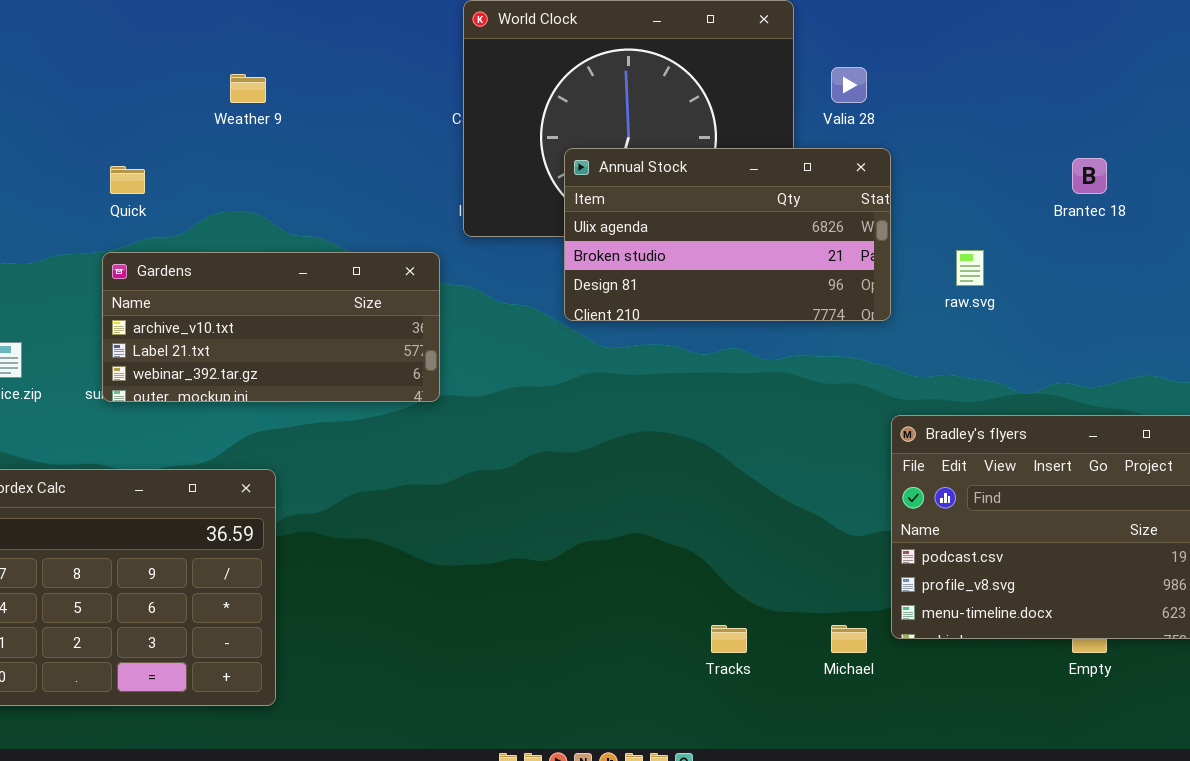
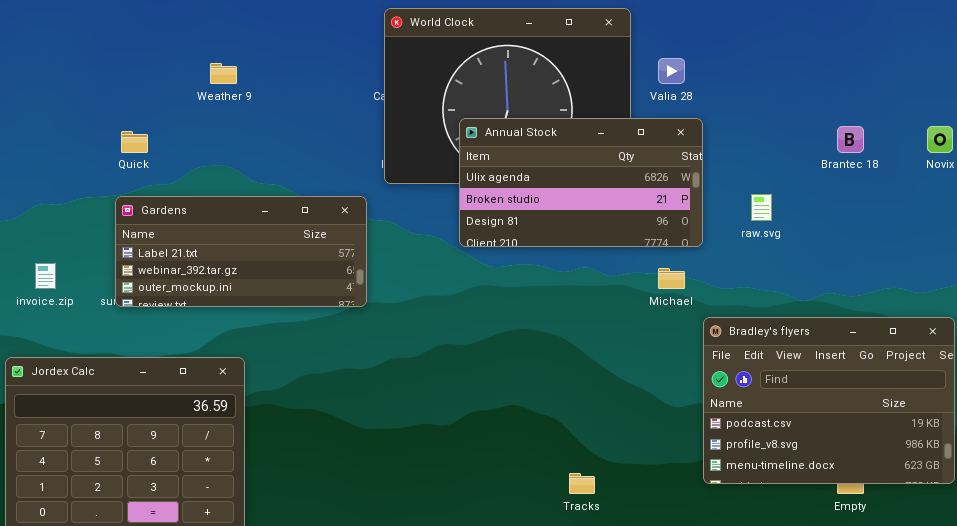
Gardens: [102,252,440,402] -> [115,196,367,307], scrolled down 1 row
Michael: [831,625,867,653] -> [658,268,685,289], moved

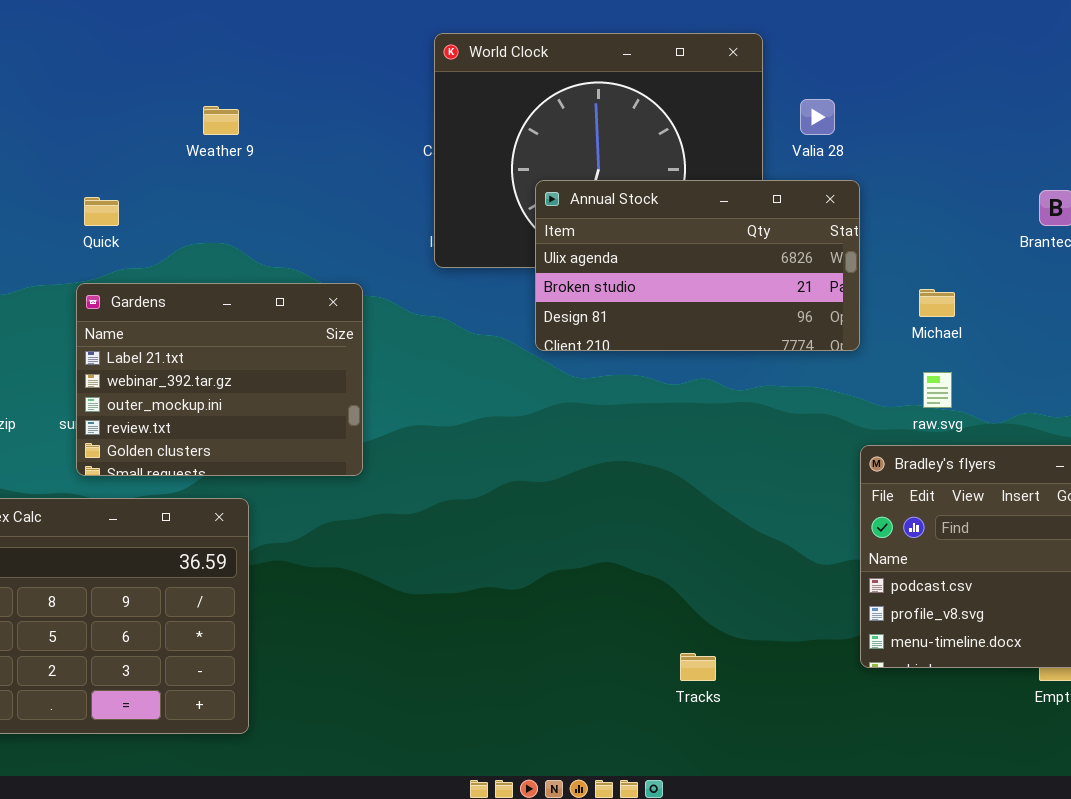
raw.svg: [751,194,772,221] -> [923,372,952,408], moved
Gardens: [115,196,367,307] -> [76,283,363,476], resized
Michael: [658,268,685,289] -> [919,289,955,317], moved

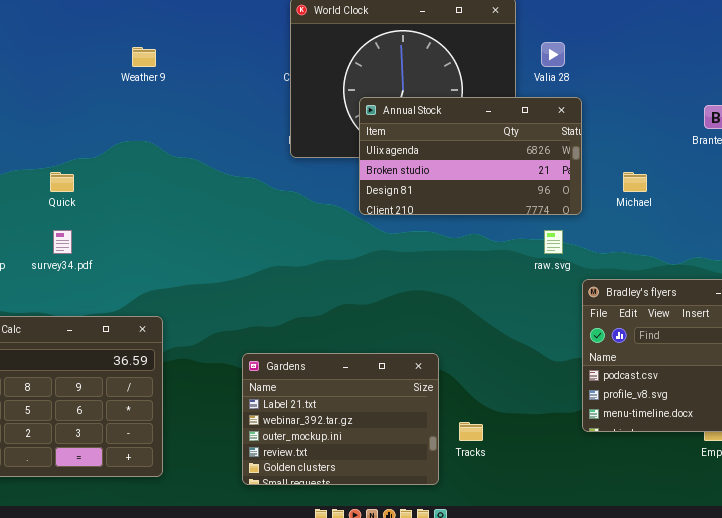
Quick: [84,197,119,226] -> [50,172,74,192], moved
Gardens: [76,283,363,476] -> [242,353,439,485], moved
raw.svg: [923,372,952,408] -> [544,230,563,254], moved

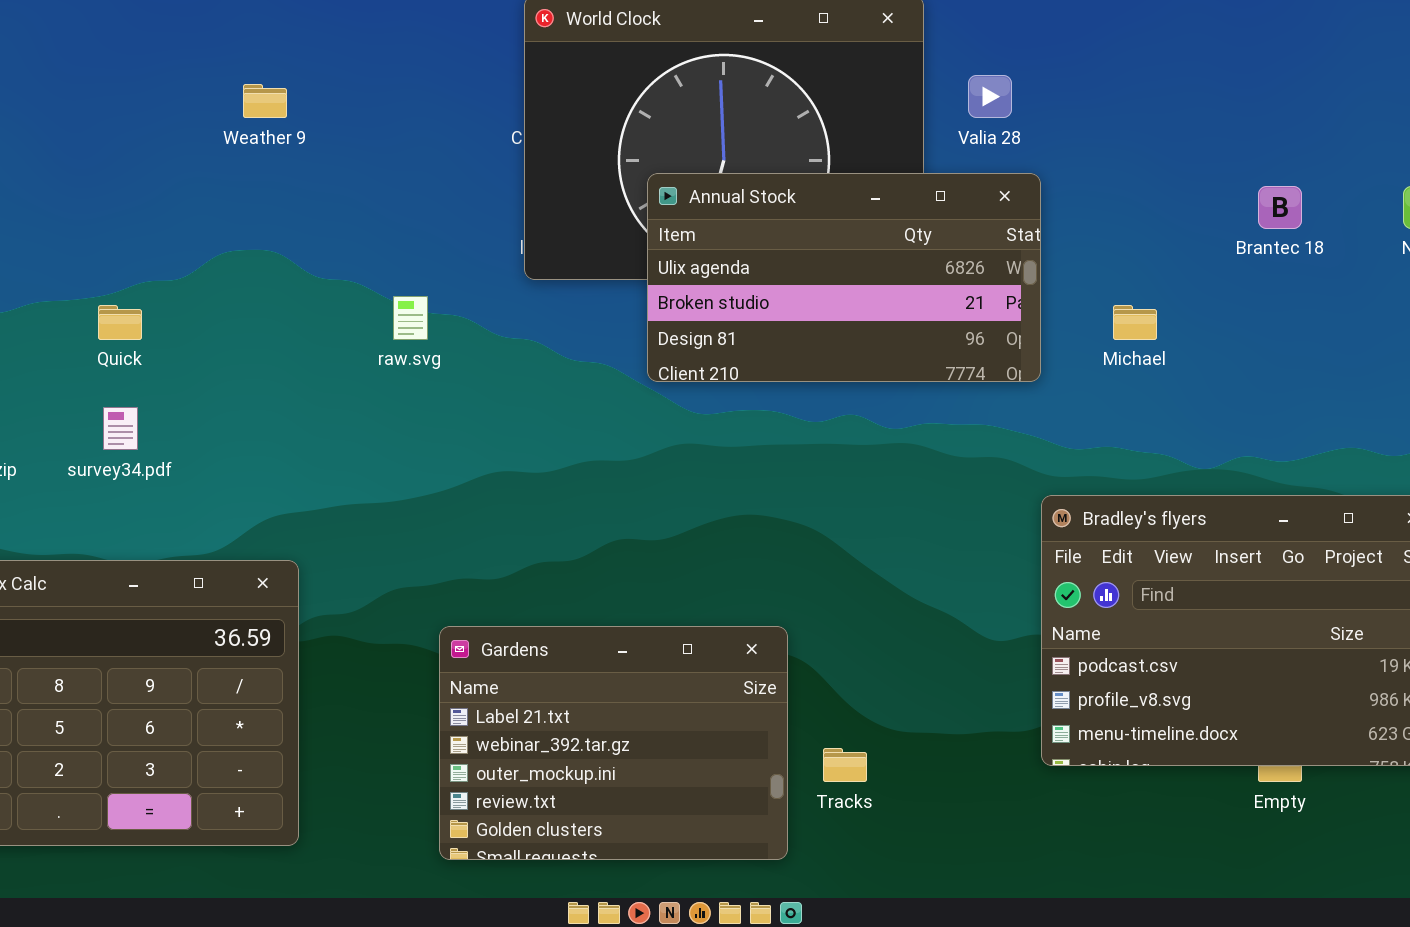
raw.svg: [544,230,563,254] -> [393,296,428,340], moved

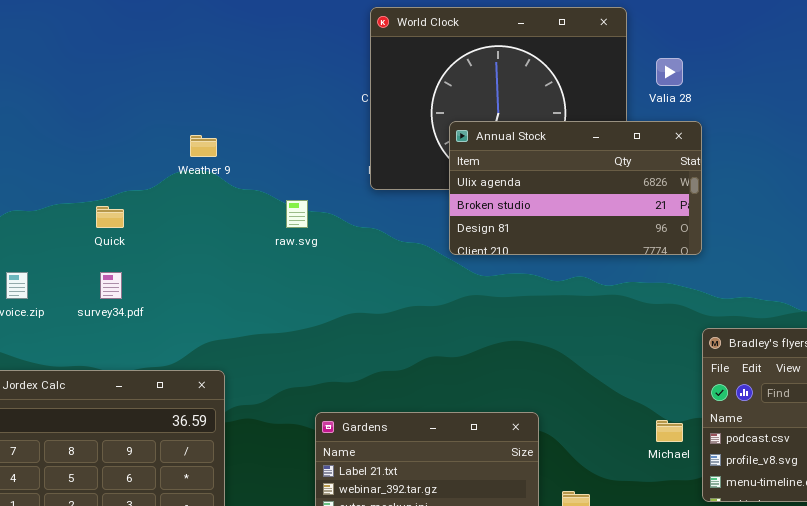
Weather 9: [243,84,287,118] -> [190,135,217,157], moved
Michael: [1113,305,1157,340] -> [656,420,683,442], moved

